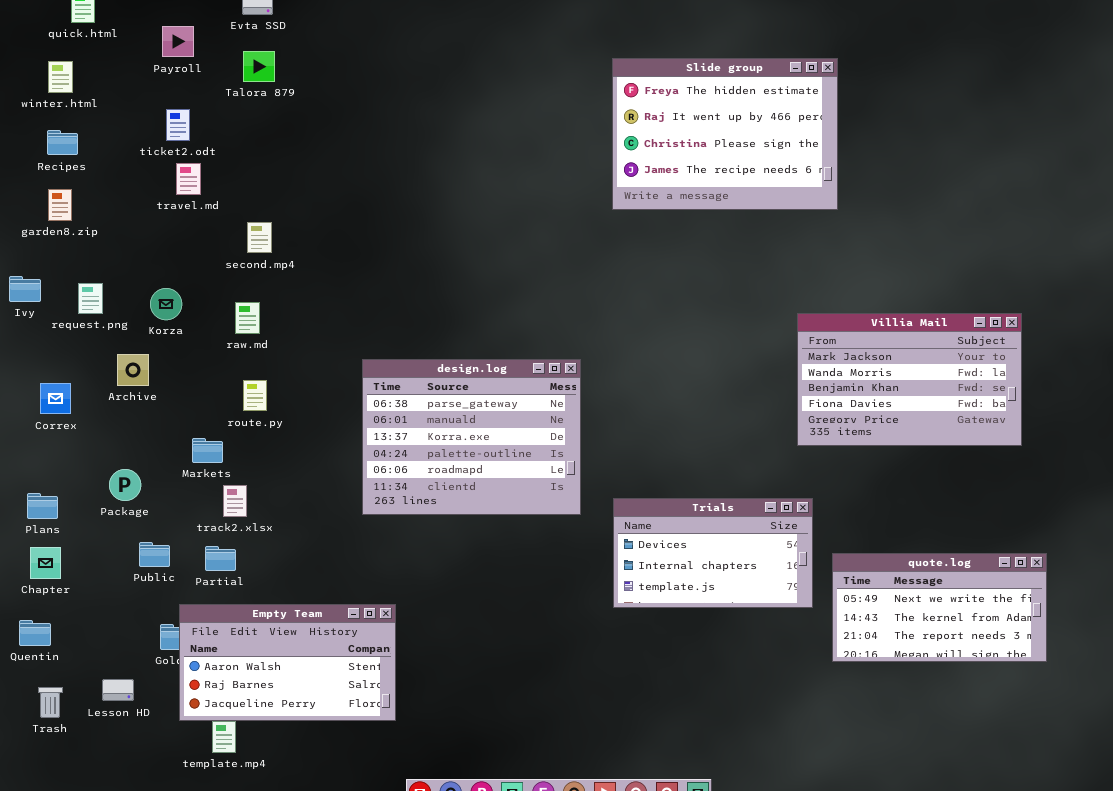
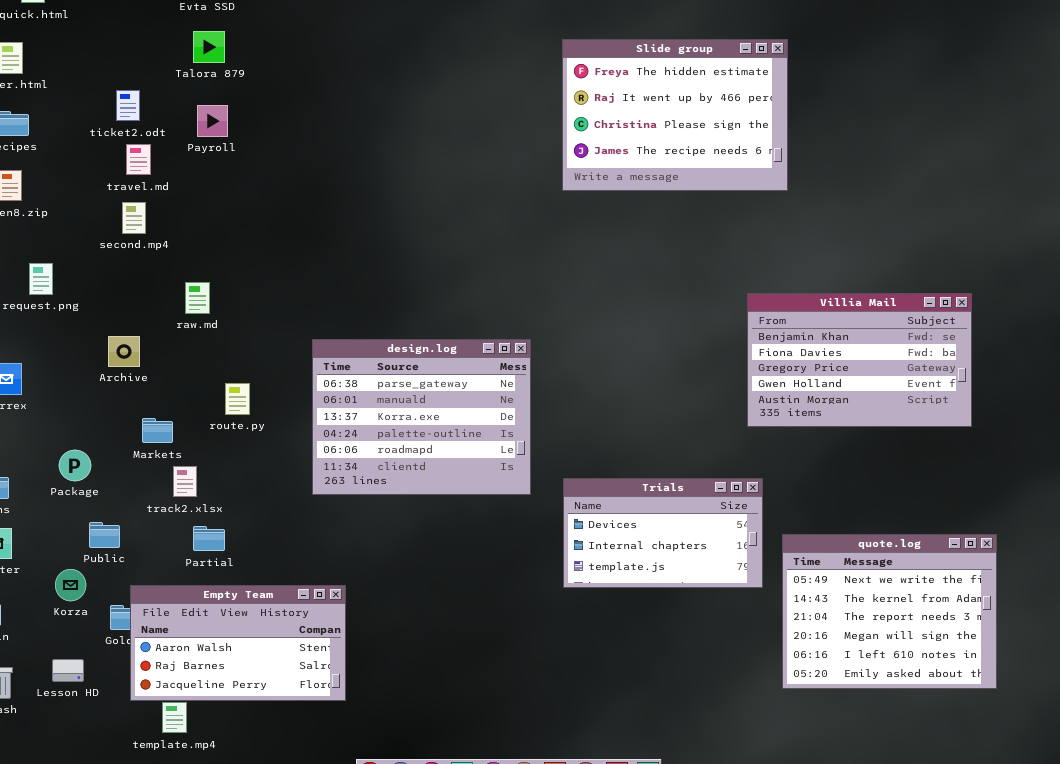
Payroll: [162,26,194,57] -> [197,105,228,137], moved
second.mp4: [247,222,272,253] -> [122,202,146,234], moved
Korza: [150,288,182,320] -> [55,569,86,601], moved
Villia Mail: [797,313,1022,446] -> [747,293,972,427], scrolled down 2 rows
Archive: [117,354,149,386] -> [108,336,140,367], moved
route.py: [243,380,267,411] -> [225,383,250,415], moved
Partial: [205,546,236,571] -> [193,526,225,551], moved
quote.log: [832,553,1047,662] -> [782,534,997,689], resized

